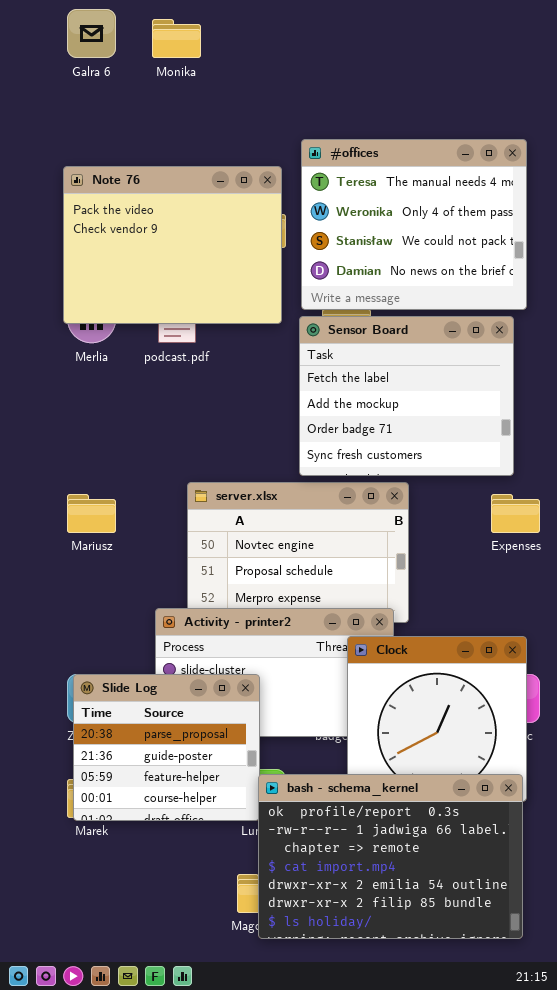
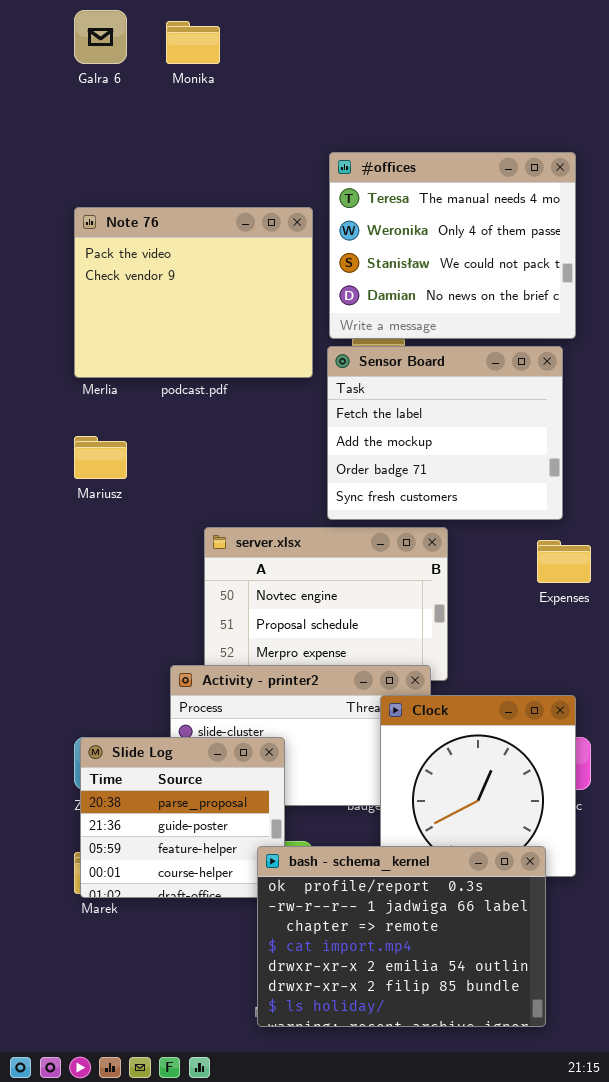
Note 76: [63,166,282,324] -> [74,207,313,378], moved
Mariusz: [67,494,116,533] -> [74,436,127,479], moved
bash - schema_kernel: [258,774,523,939] -> [257,846,546,1027], moved

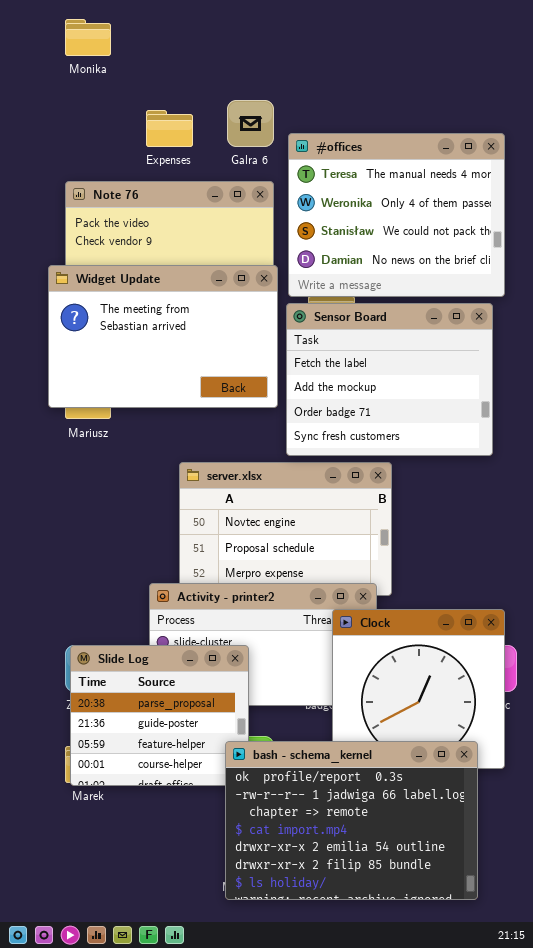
Galra 6: [74,10,127,64] -> [227,100,274,147], moved
Monika: [166,21,220,64] -> [65,19,111,56], moved
Widget Update: none -> [48,265,278,408], opened
Expenses: [537,540,591,583] -> [146,110,193,147], moved

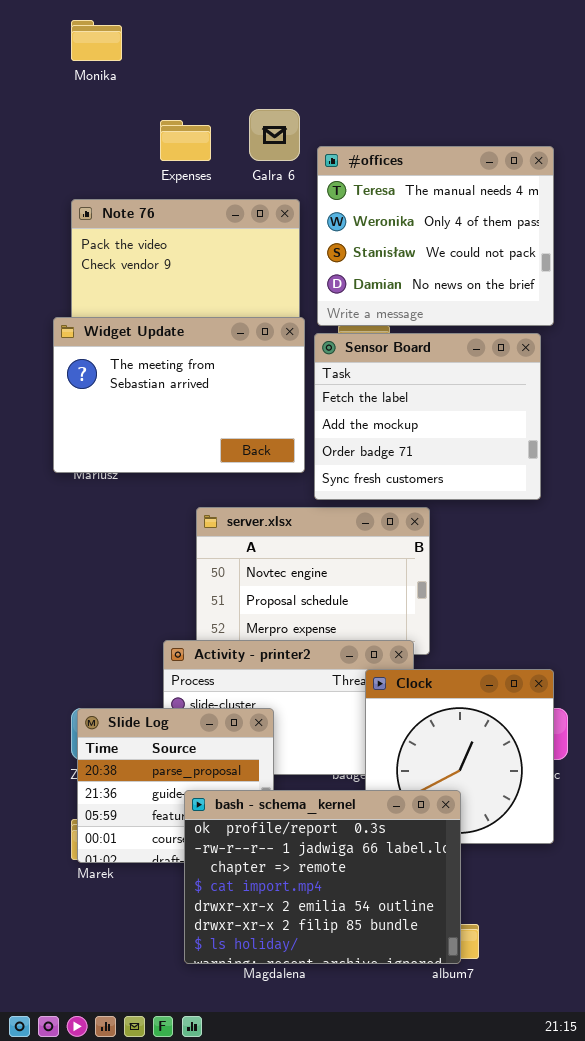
Widget Update: [48,265,278,408] -> [53,317,305,473], moved
bash - schema_kernel: [225,741,478,900] -> [184,790,461,964], moved

